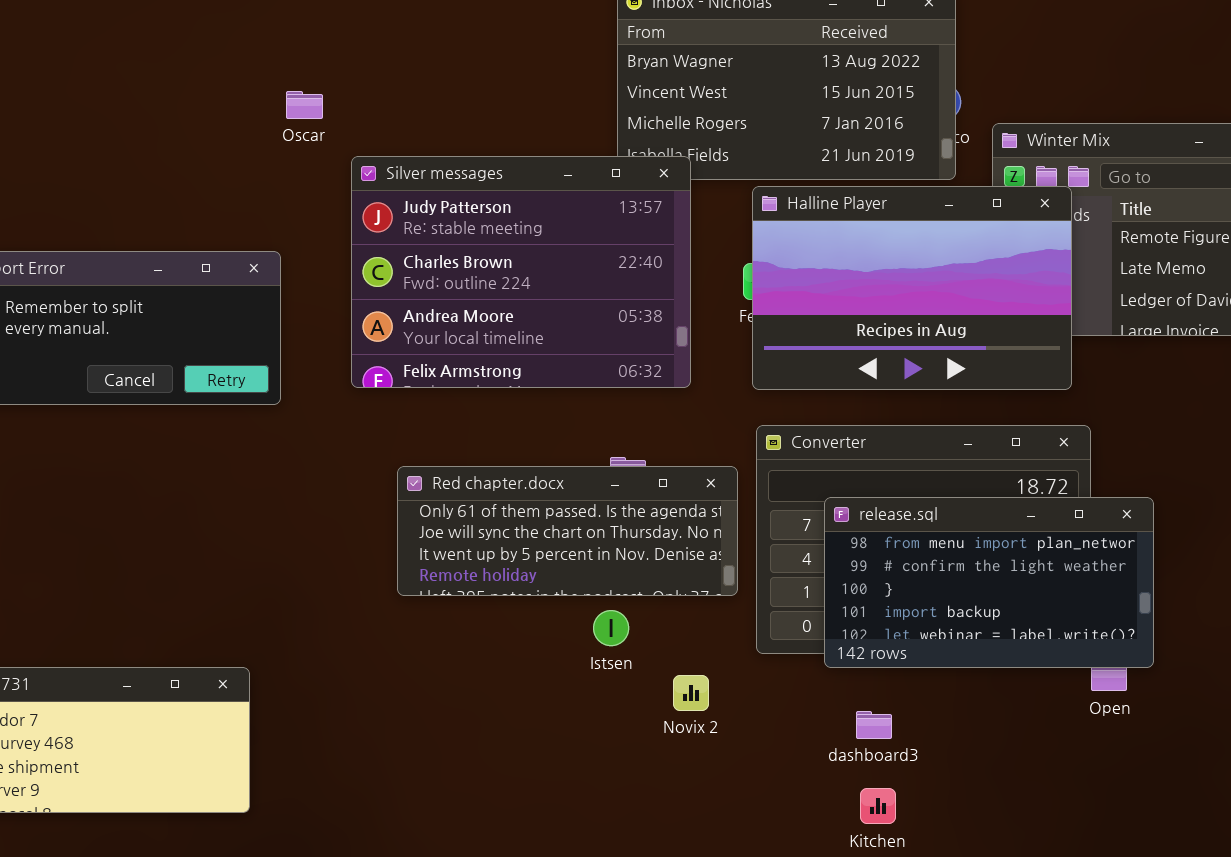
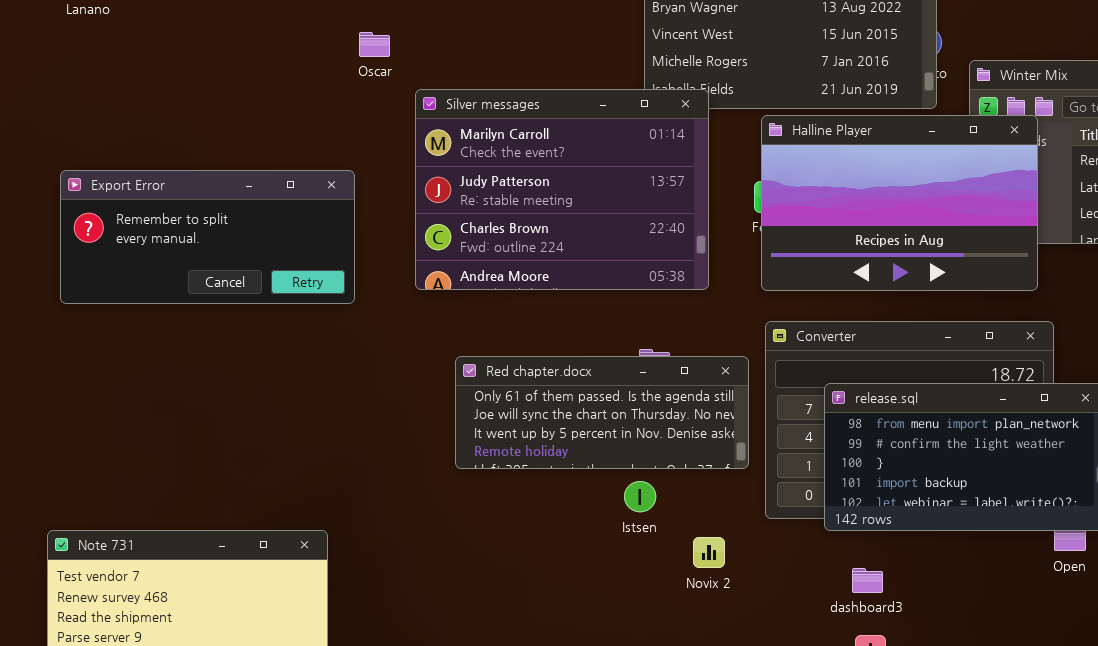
Silver messages: [351,156,691,388] -> [415,89,709,290], scrolled up 1 row

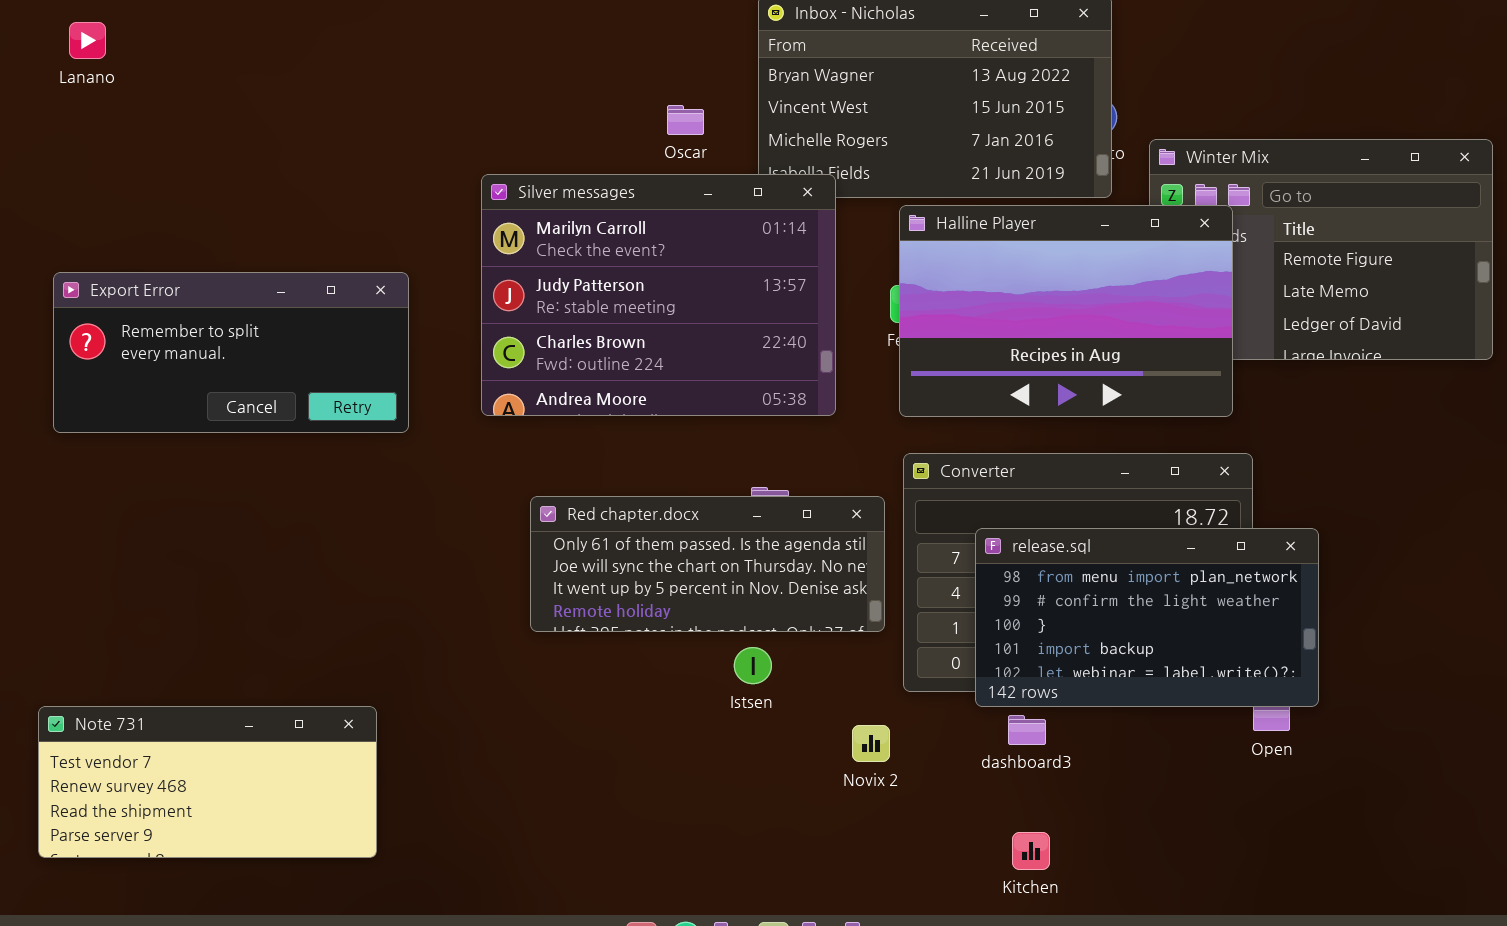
Oscar: [359,32,390,57] -> [667,105,704,135], moved
Novix 2: [693,537,725,568] -> [852,725,890,762], moved
dashboard3: [852,568,883,593] -> [1008,715,1046,745], moved

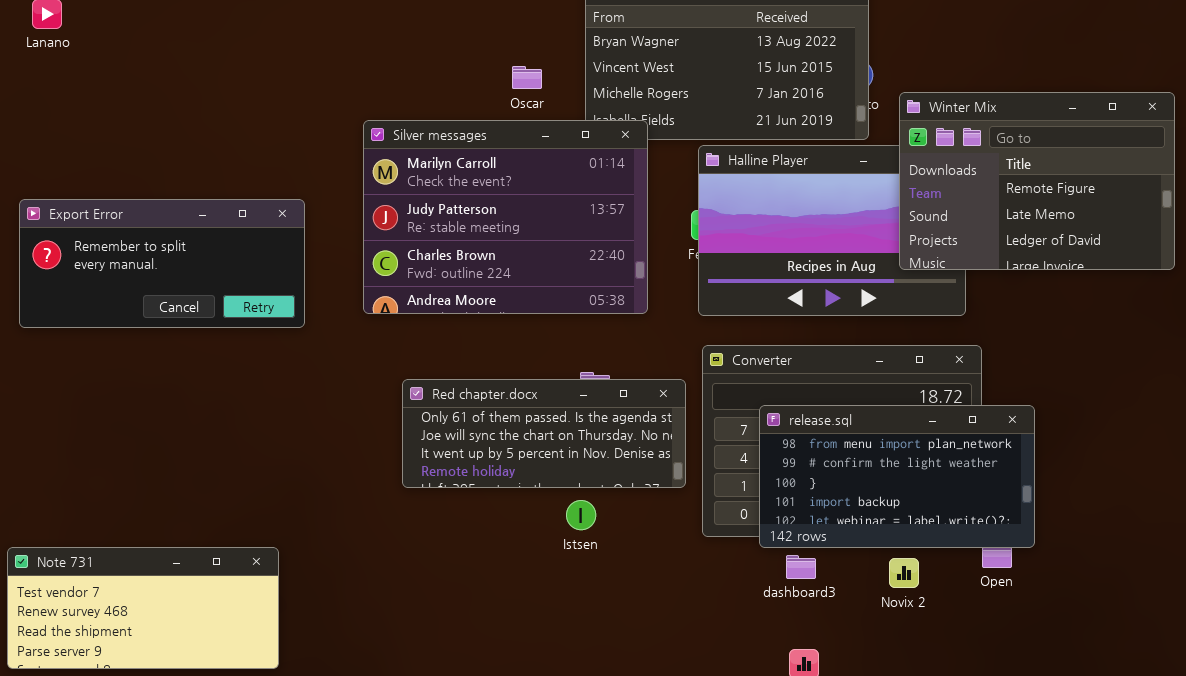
Winter Mix: [1149,139,1493,360] -> [899,92,1175,270], raised
Novix 2: [852,725,890,762] -> [889,558,919,588], moved

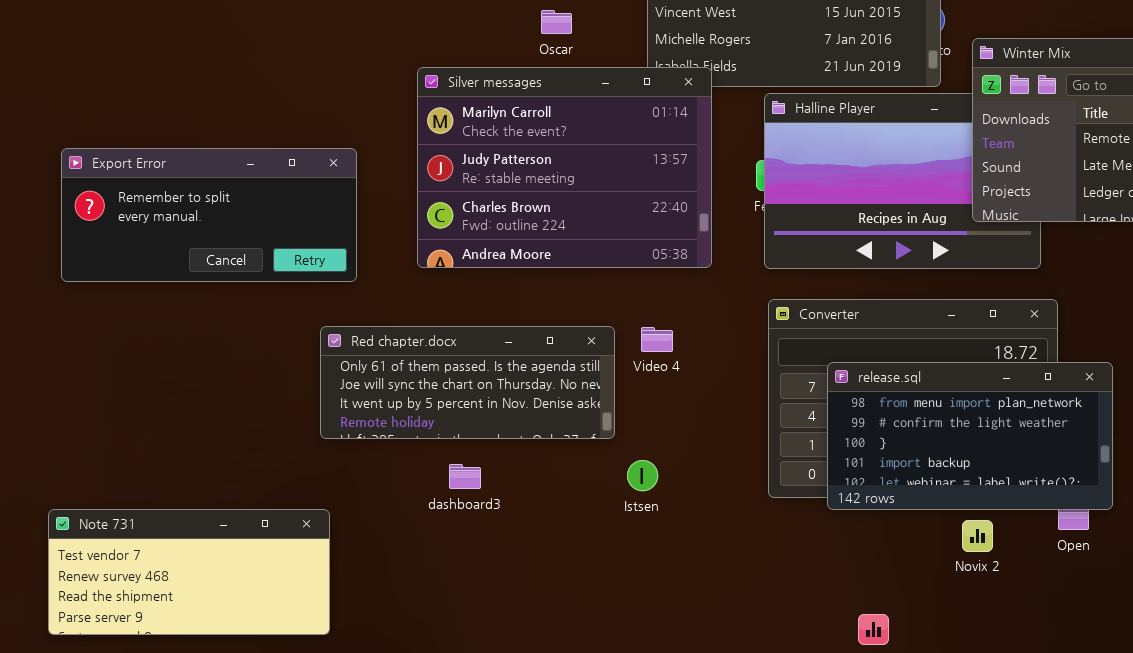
Oscar: [512,66,542,89] -> [541,10,572,34], moved
Red chapter.docx: [402,379,686,488] -> [320,326,615,439], moved
dashboard3: [786,555,816,579] -> [449,464,481,489], moved

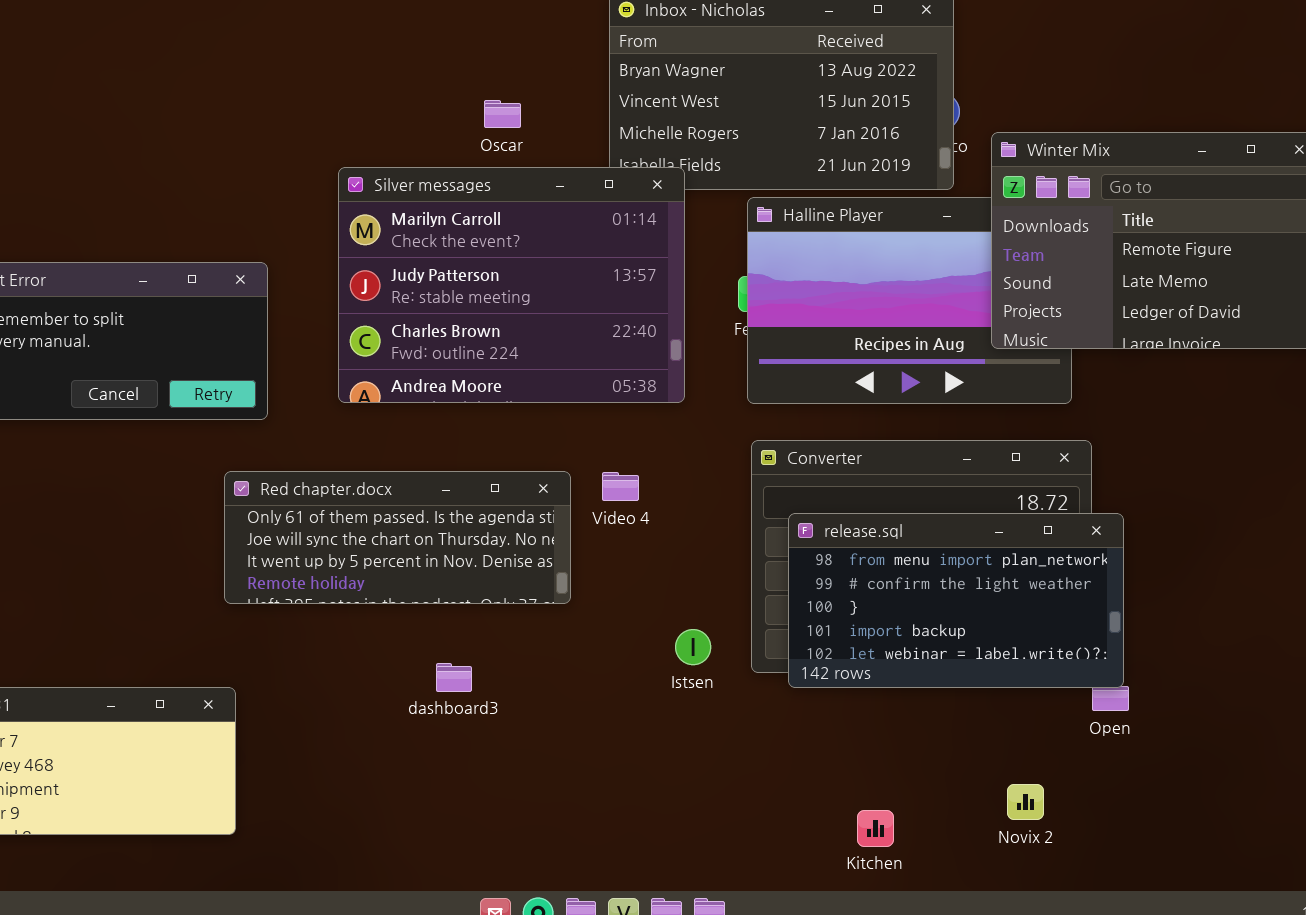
release.sql: [827,362,1113,510] -> [788,513,1124,688], moved
Istsen: [627,460,658,491] -> [675,629,711,665], moved
dashboard3: [449,464,481,489] -> [436,663,472,692], moved
Novix 2: [962,520,993,552] -> [1007,784,1044,820], moved

